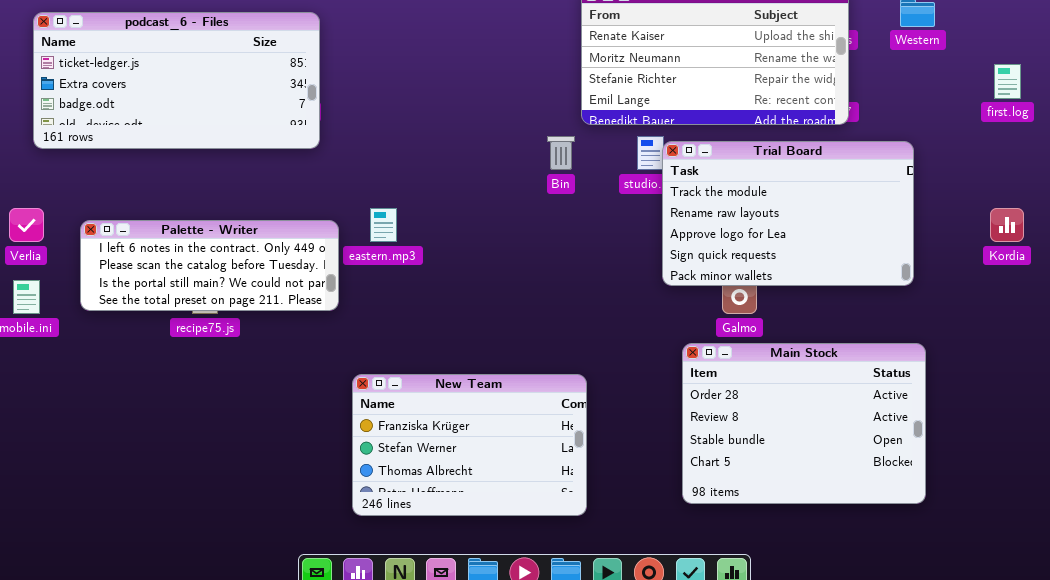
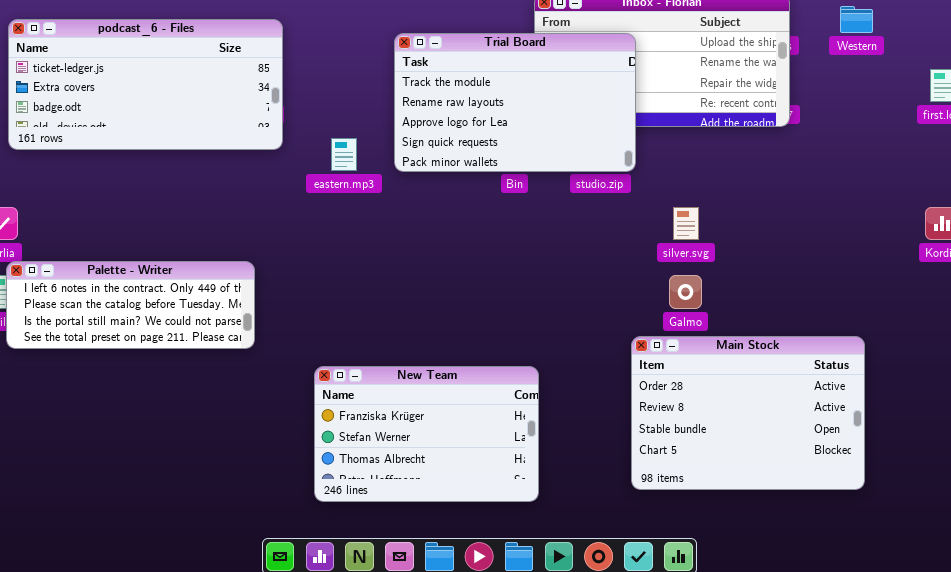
Trial Board: [662,141,914,286] -> [394,33,636,172], moved
eastern.mp3: [370,208,397,242] -> [331,138,357,171], moved
Palette - Writer: [80,220,339,311] -> [6,261,255,349], moved

